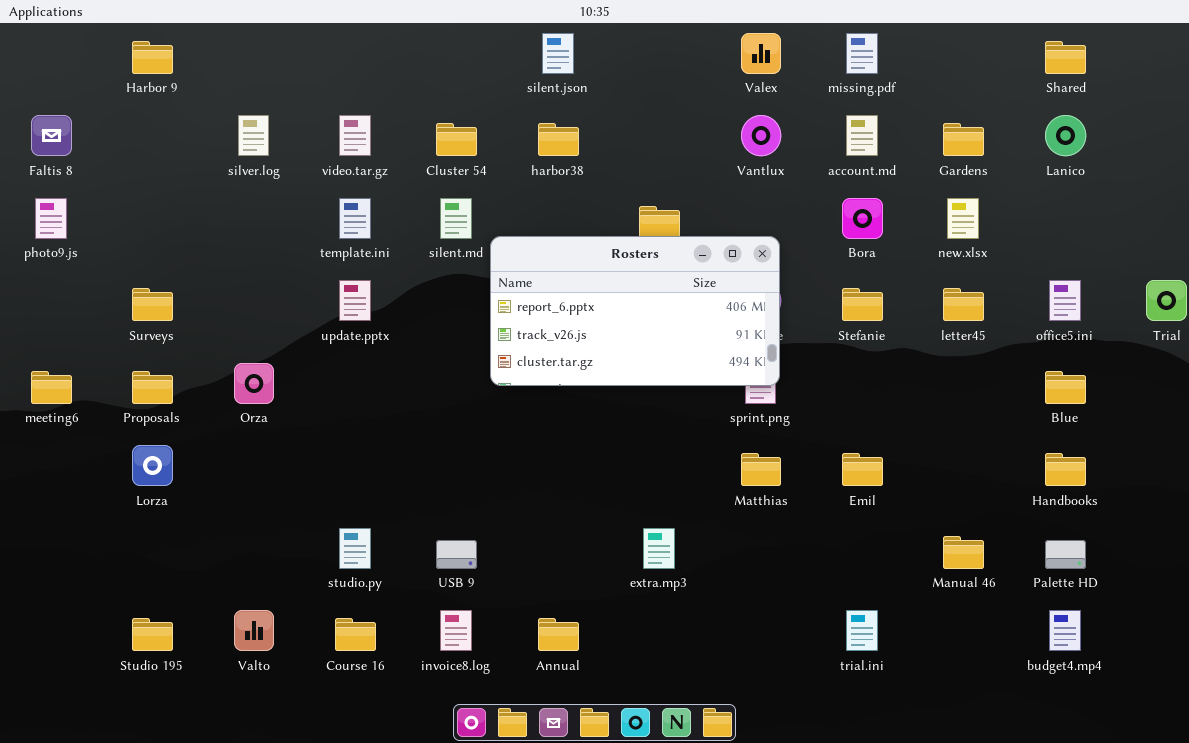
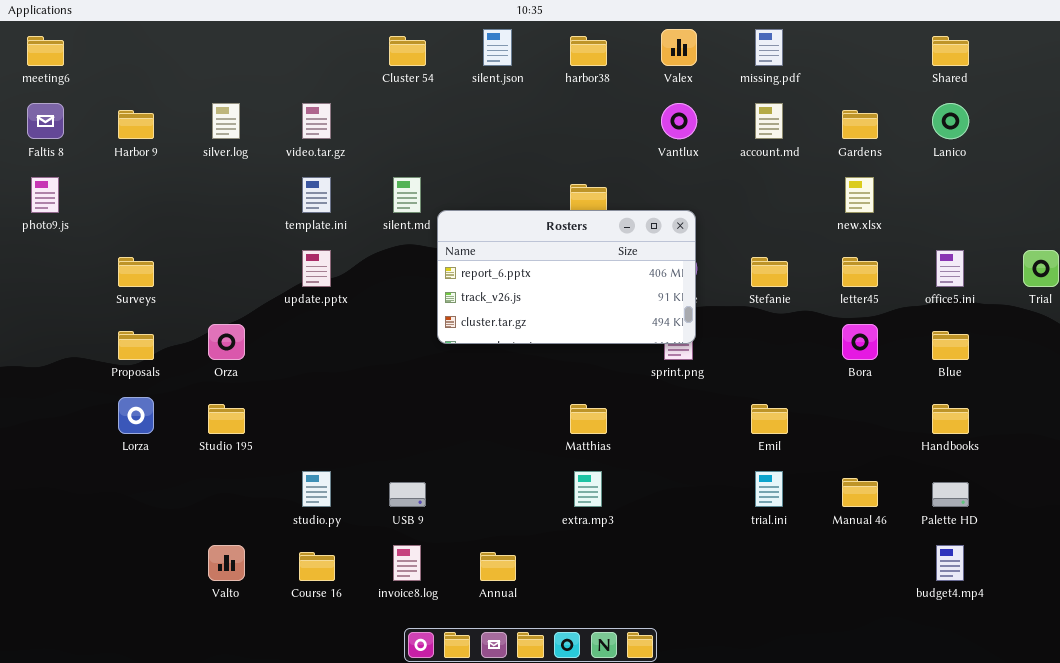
Harbor 9: [132,41,173,74] -> [118,110,154,139], moved
Cluster 54: [436,123,477,156] -> [389,36,426,66], moved
harbor38: [538,123,579,156] -> [570,36,607,66], moved
Bora: [842,198,883,239] -> [842,324,878,360], moved
meeting6: [31,371,72,404] -> [27,36,64,66], moved
Matthias: [741,453,781,486] -> [570,404,607,434], moved
trial.ini: [846,610,878,651] -> [755,471,783,507], moved
Studio 195: [132,618,173,651] -> [208,404,245,434], moved

